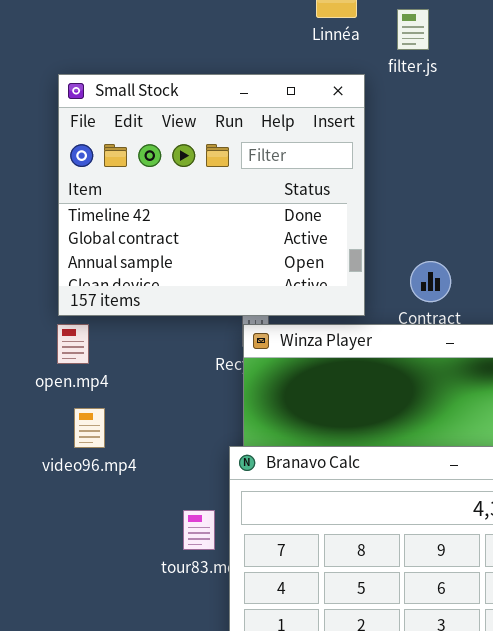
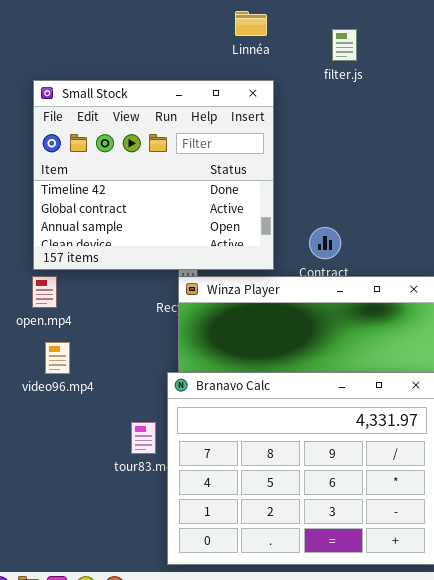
filter.js: [397,9,429,50] -> [332,29,357,61], moved

